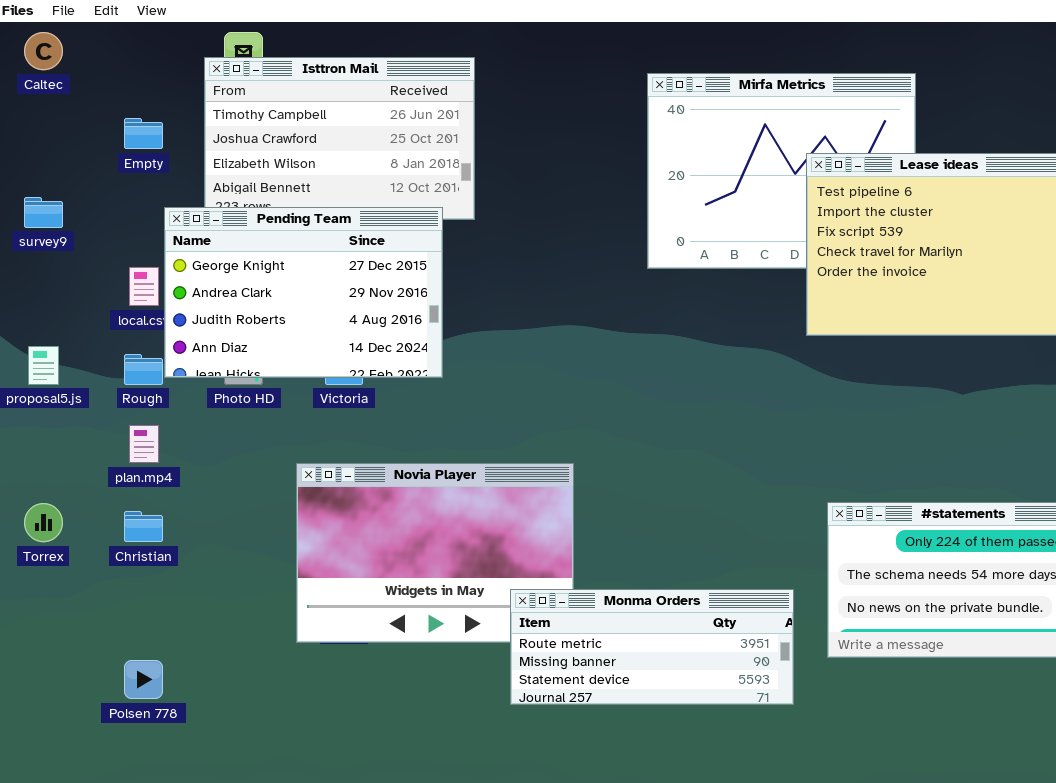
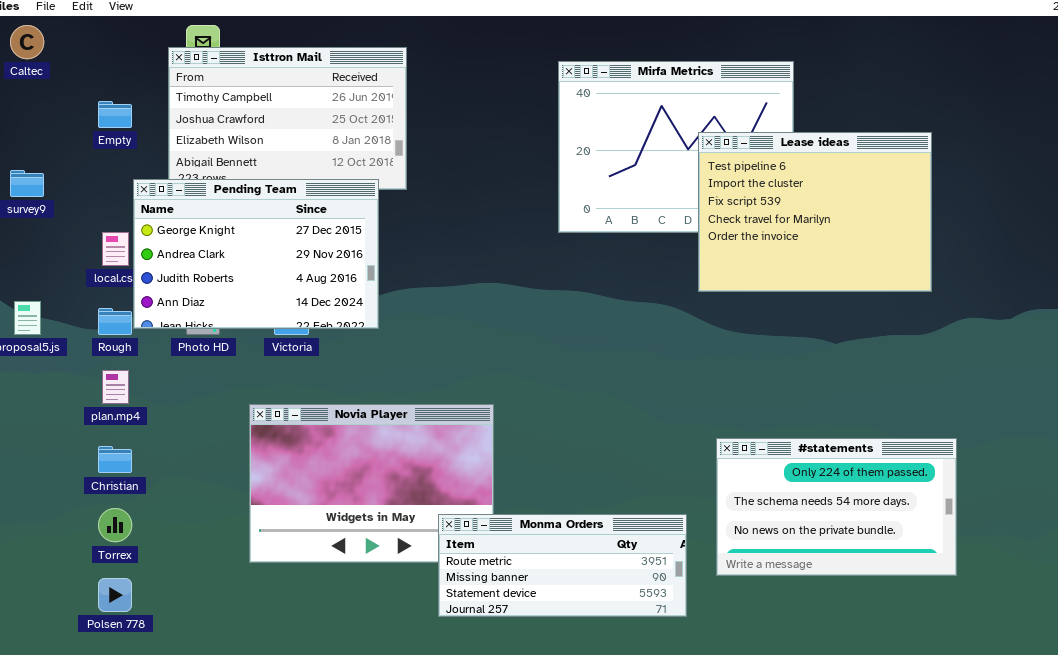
Torrex: [24,503,63,542] -> [98,508,132,542], moved

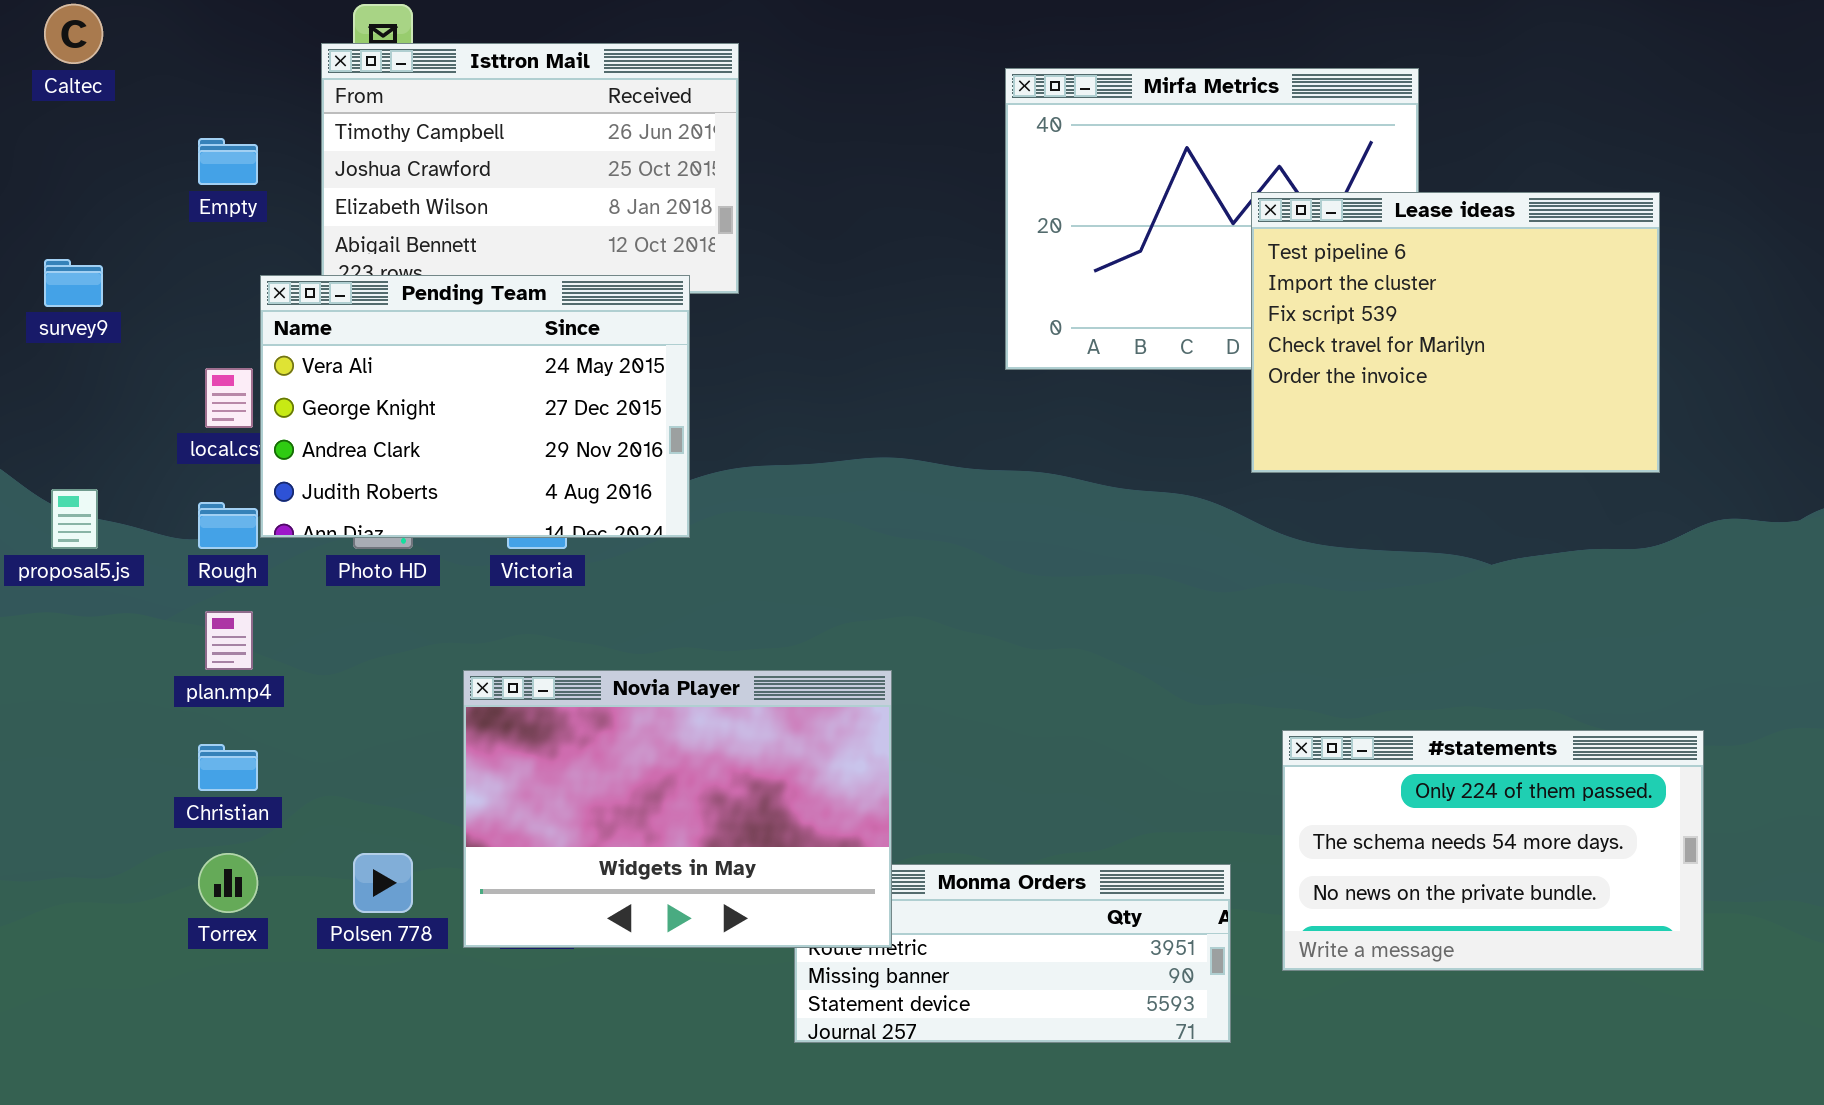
Pending Team: [133,179,379,329] -> [260,275,690,538], scrolled up 1 row
Novia Player: [249,404,494,563] -> [463,670,892,948], raised
Polsen 778: [98,578,132,612] -> [353,853,413,913], moved

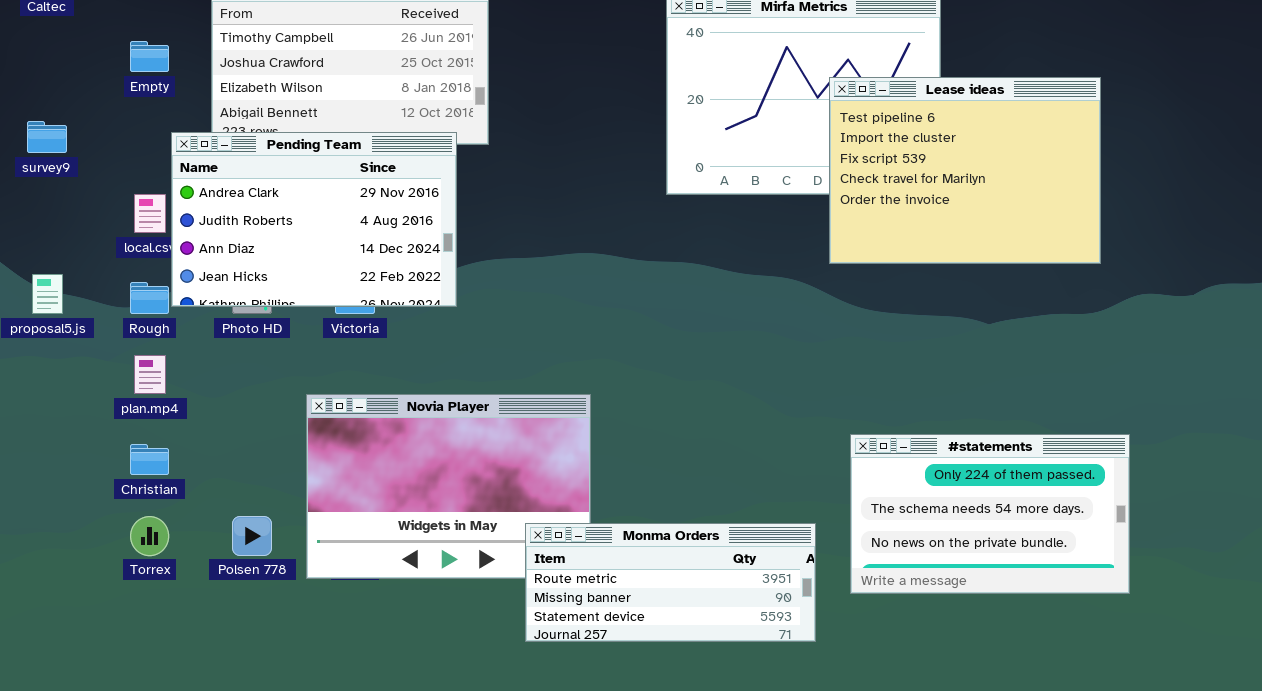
Pending Team: [260,275,690,538] -> [171,132,457,307], scrolled down 2 rows
Monma Orders: [794,864,1231,1043] -> [525,523,816,642], raised

